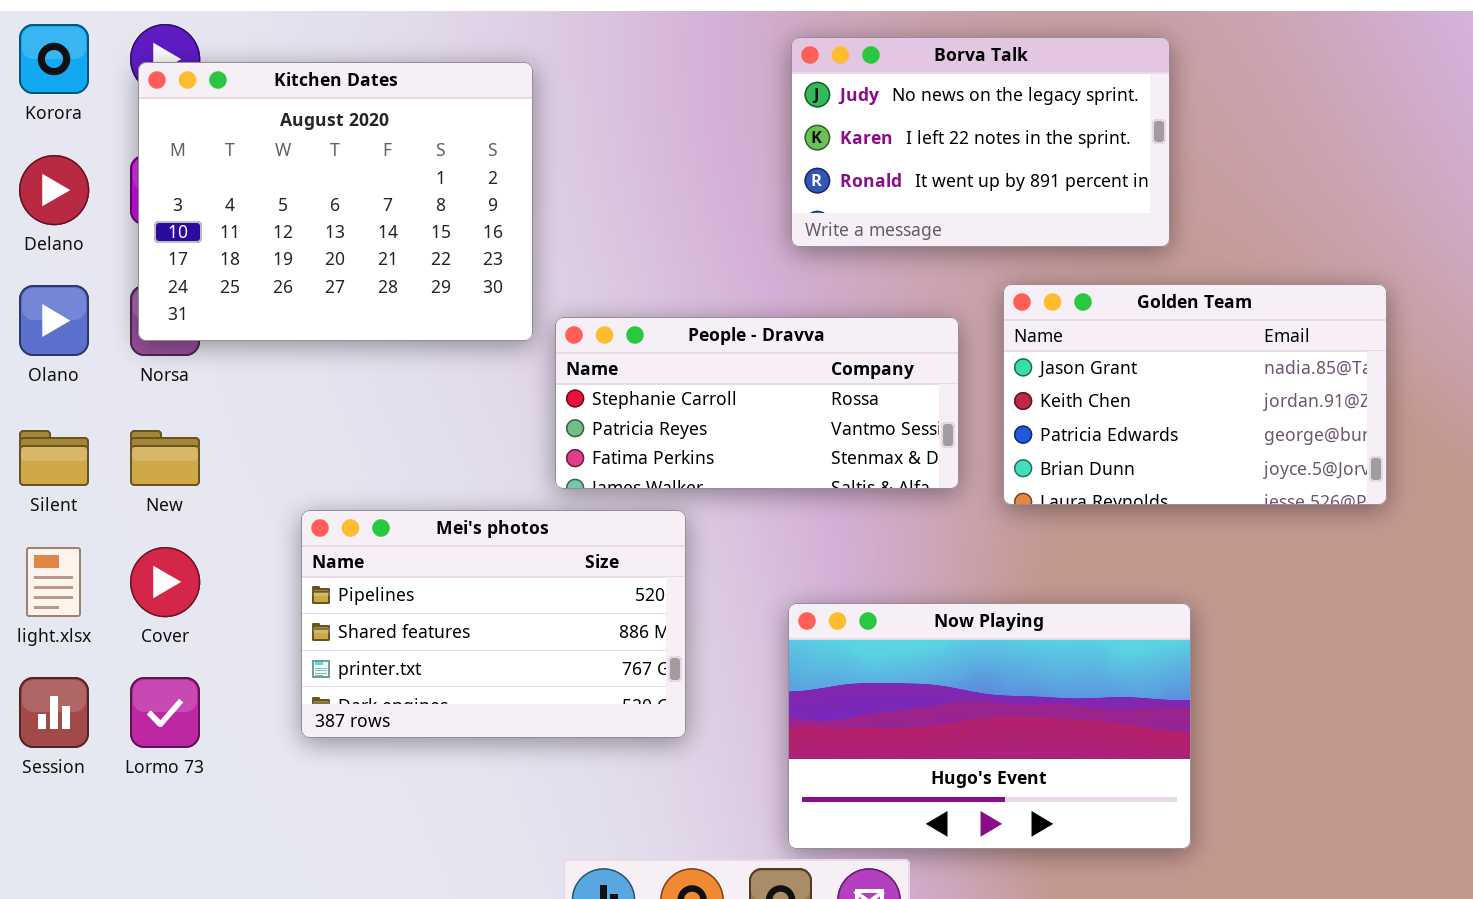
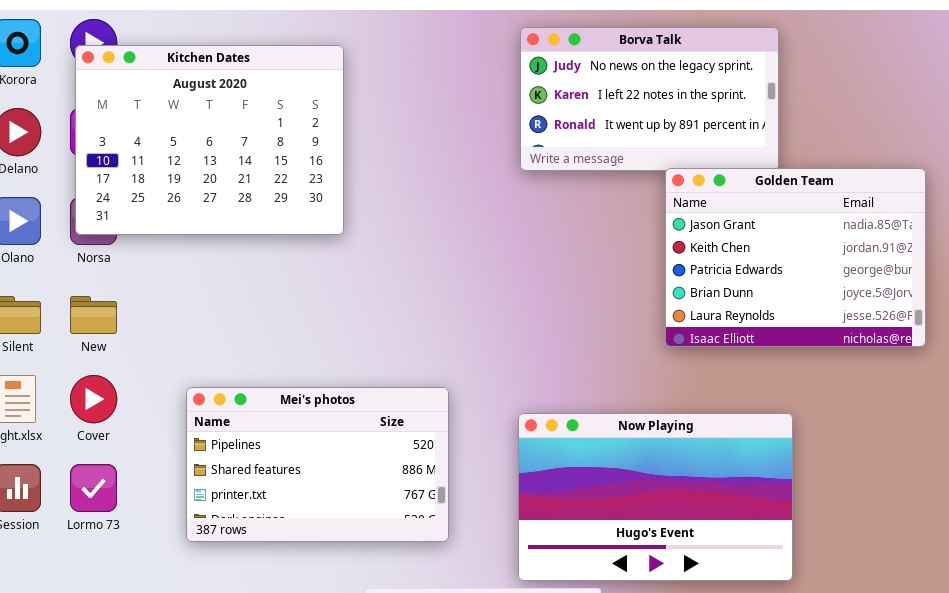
Golden Team: [1003,284,1387,505] -> [665,168,926,347], resized
People - Dravva: [555,317,959,489] -> none, closed
Mei's photos: [301,510,686,738] -> [186,387,449,542], moved

